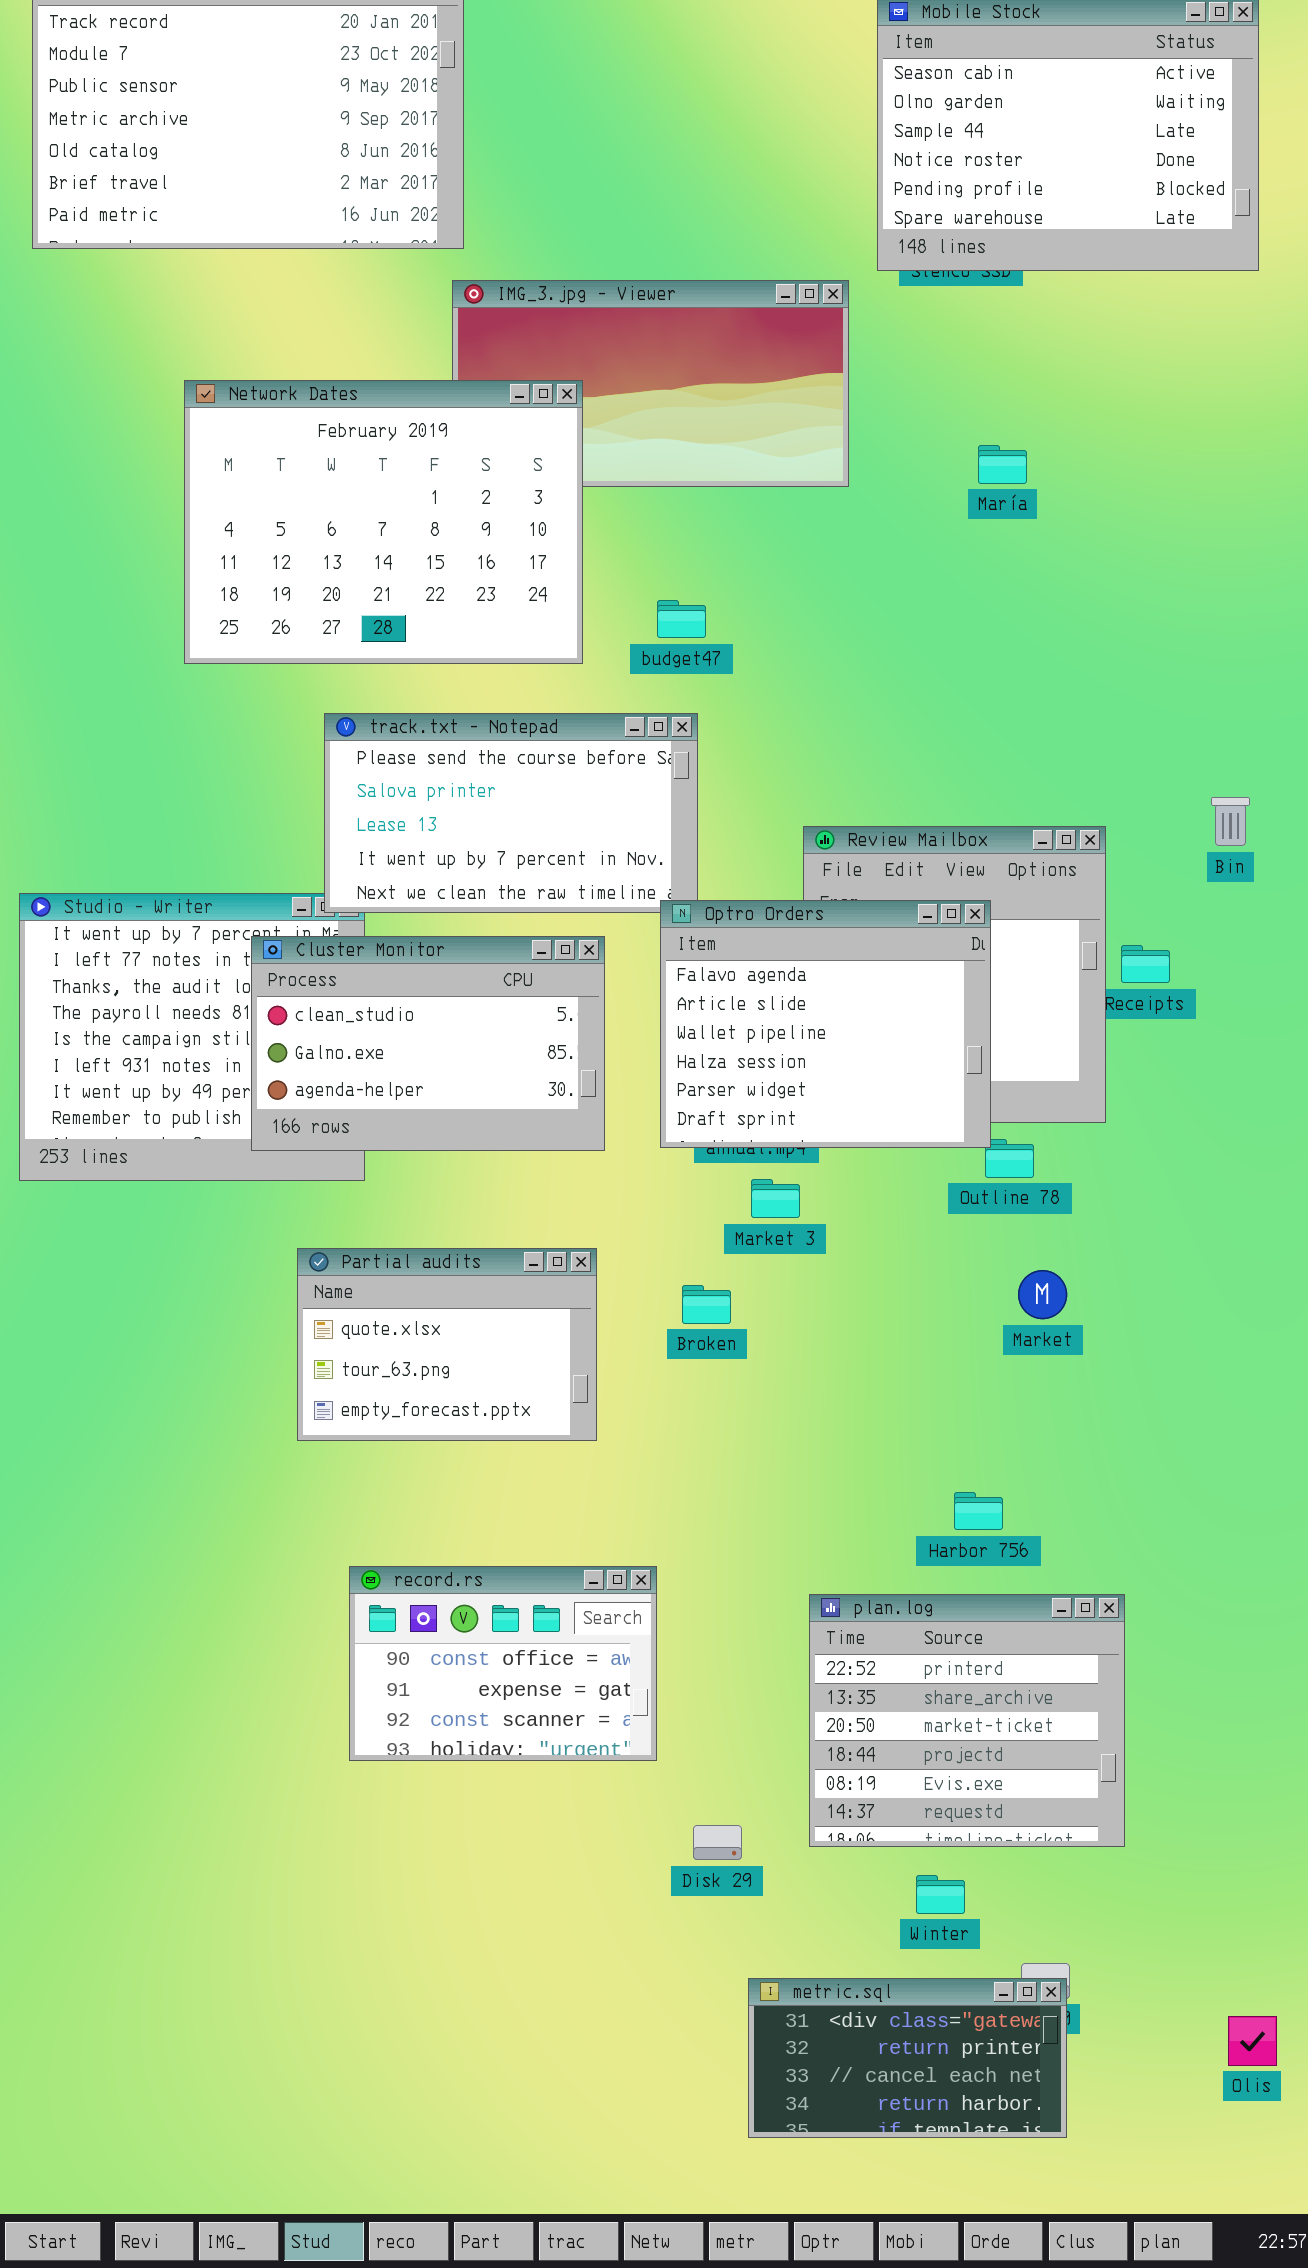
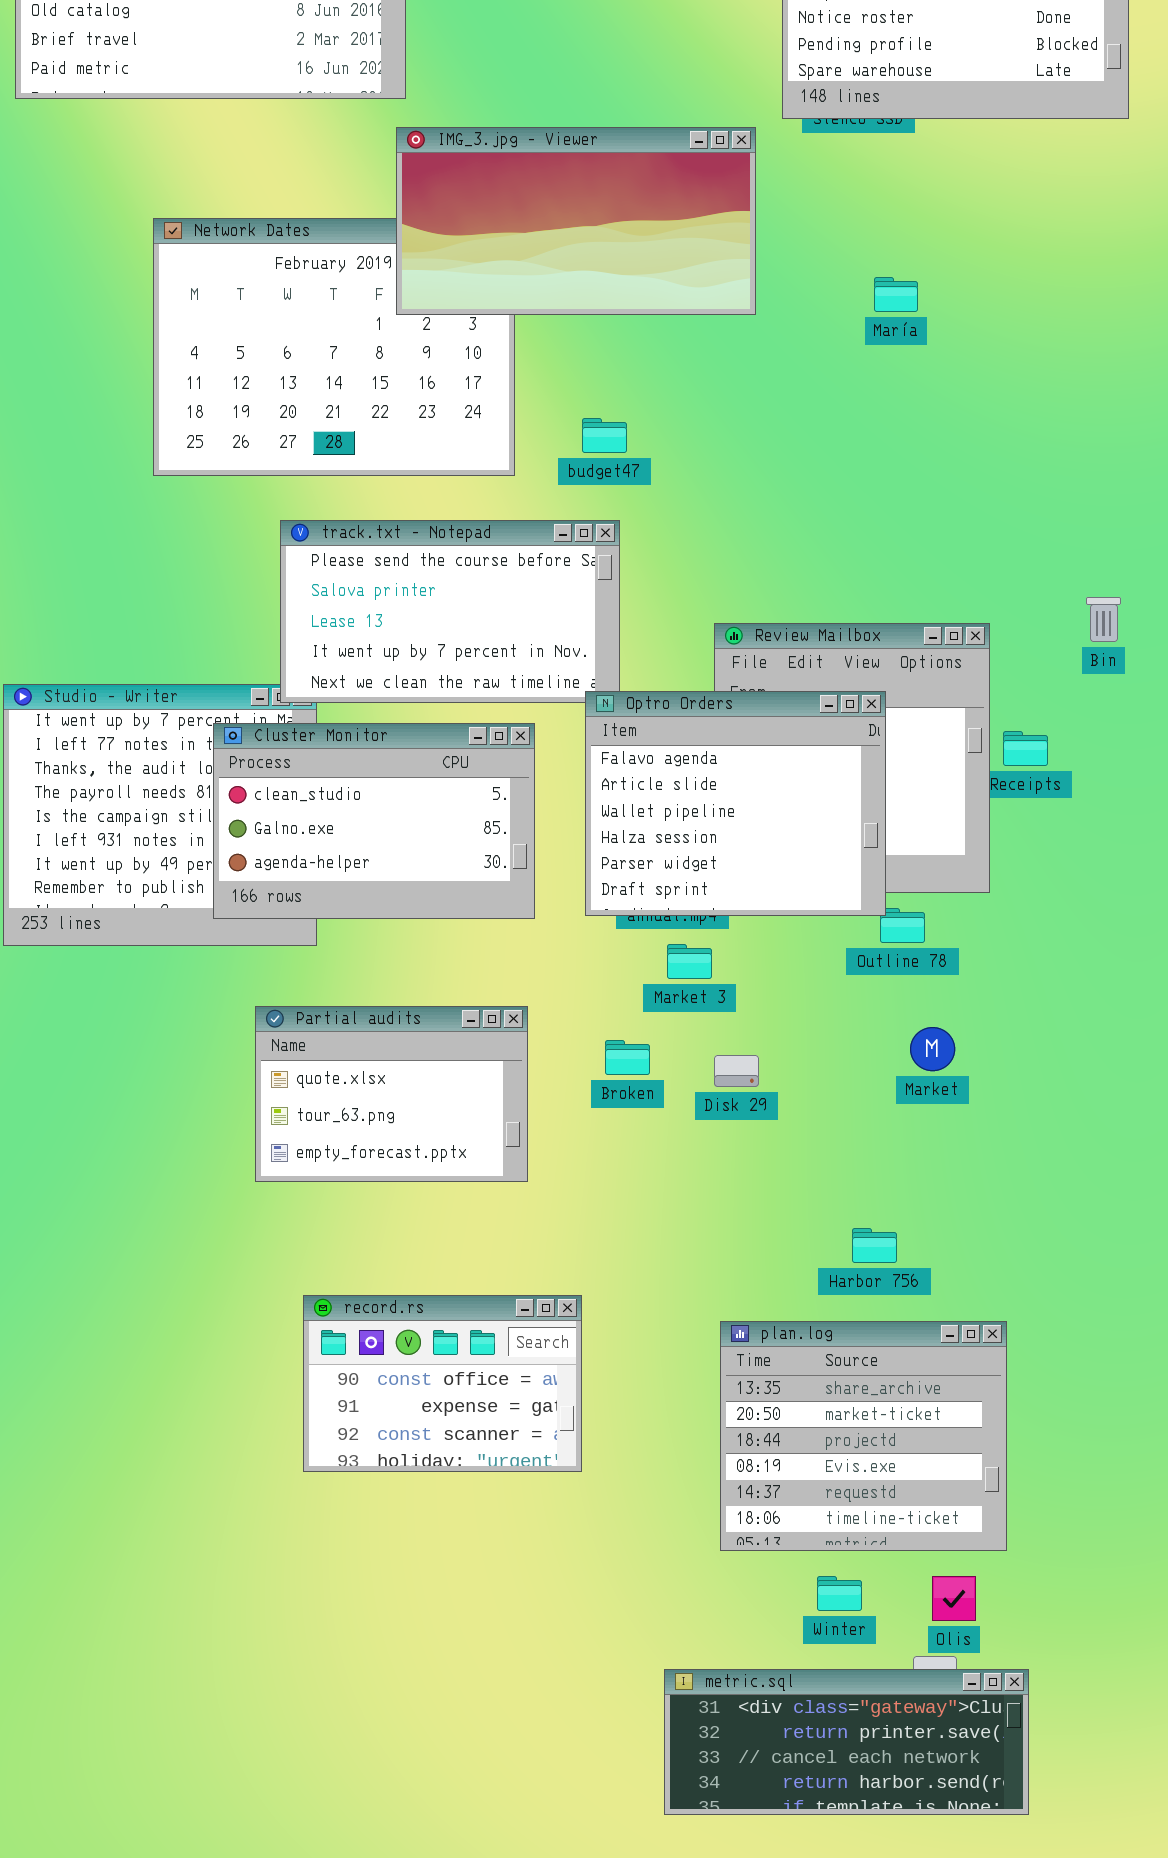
IMG_3.jpg - Viewer: [452,280,849,487] -> [396,127,756,315], raised
plan.log: [809,1594,1125,1847] -> [720,1321,1007,1551], scrolled down 1 row
Disk 29: [693,1825,742,1860] -> [714,1055,759,1087], moved
metric.sql: [748,1978,1067,2138] -> [664,1669,1029,1815], resized
Olis: [1228,2016,1277,2066] -> [932,1576,976,1621], moved

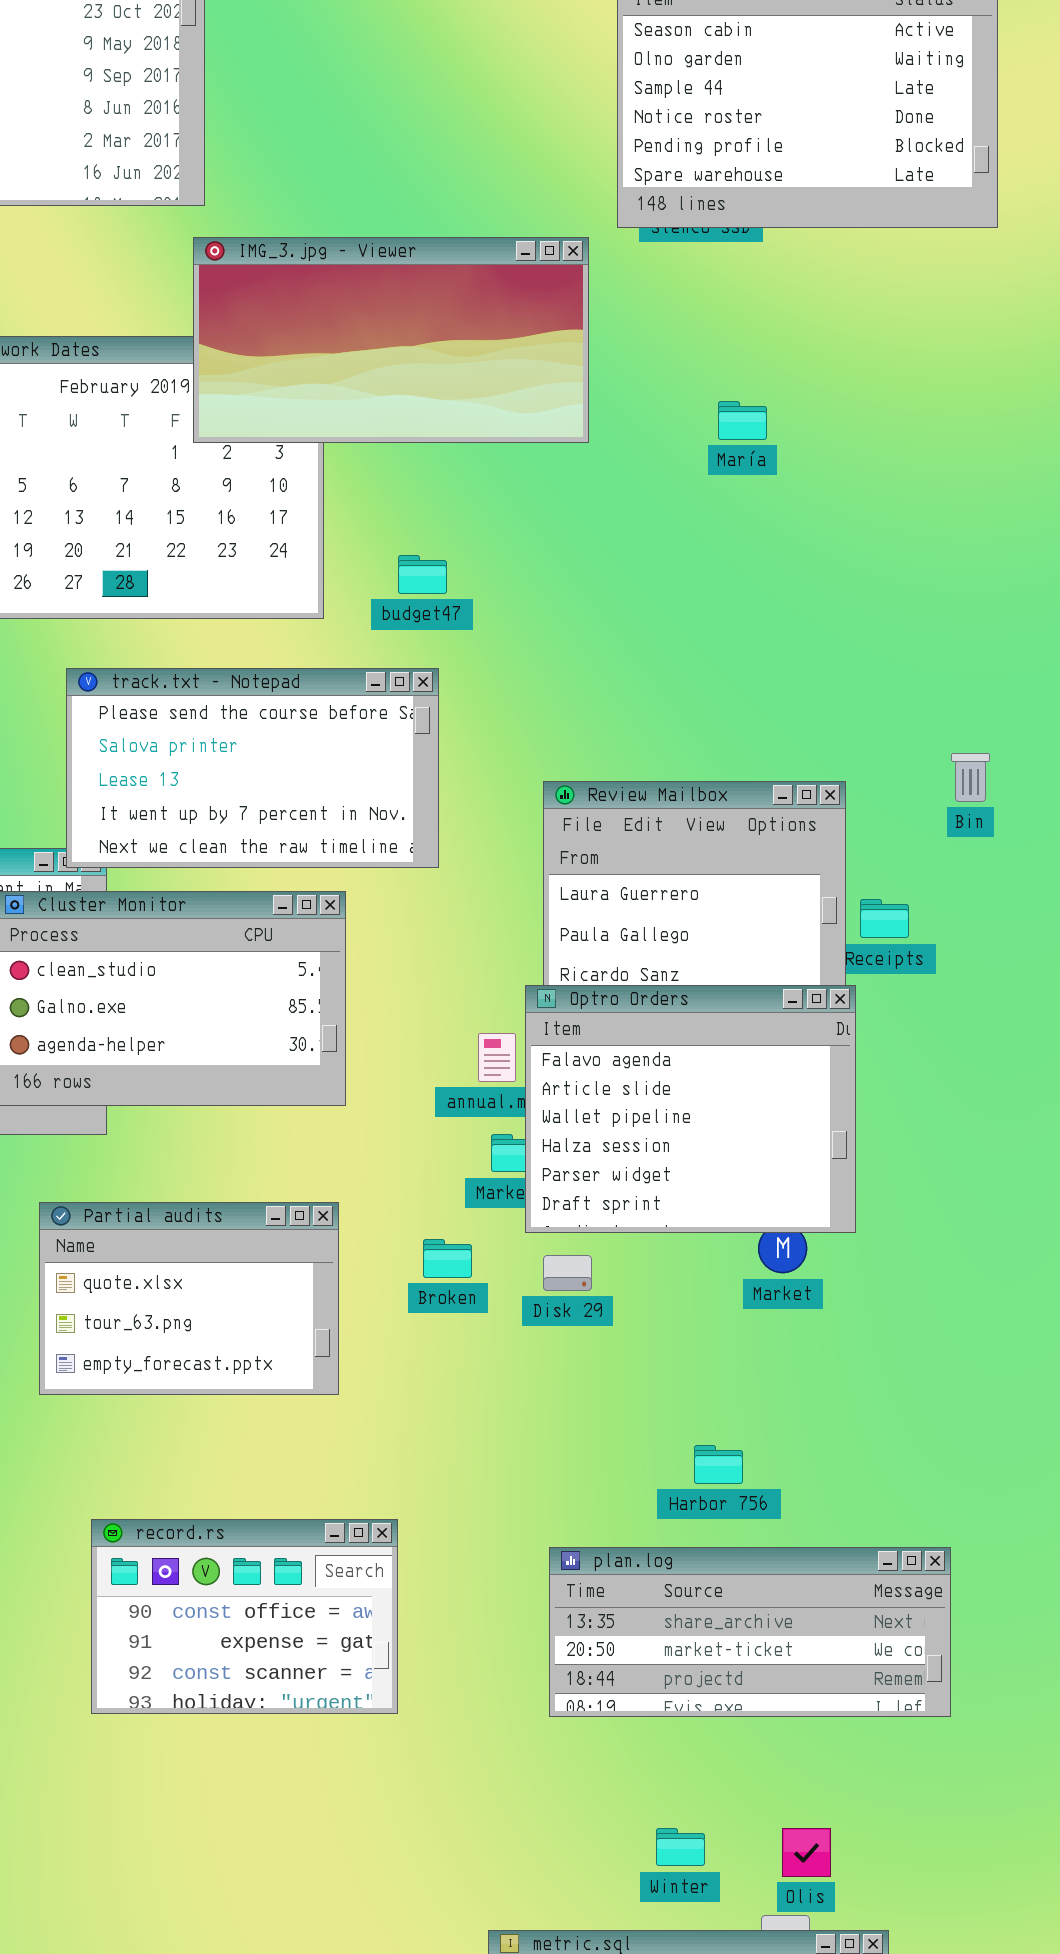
Optro Orders: [585,691,886,916] -> [525,985,856,1233], moved
plan.log: [720,1321,1007,1551] -> [549,1547,951,1717], resized

